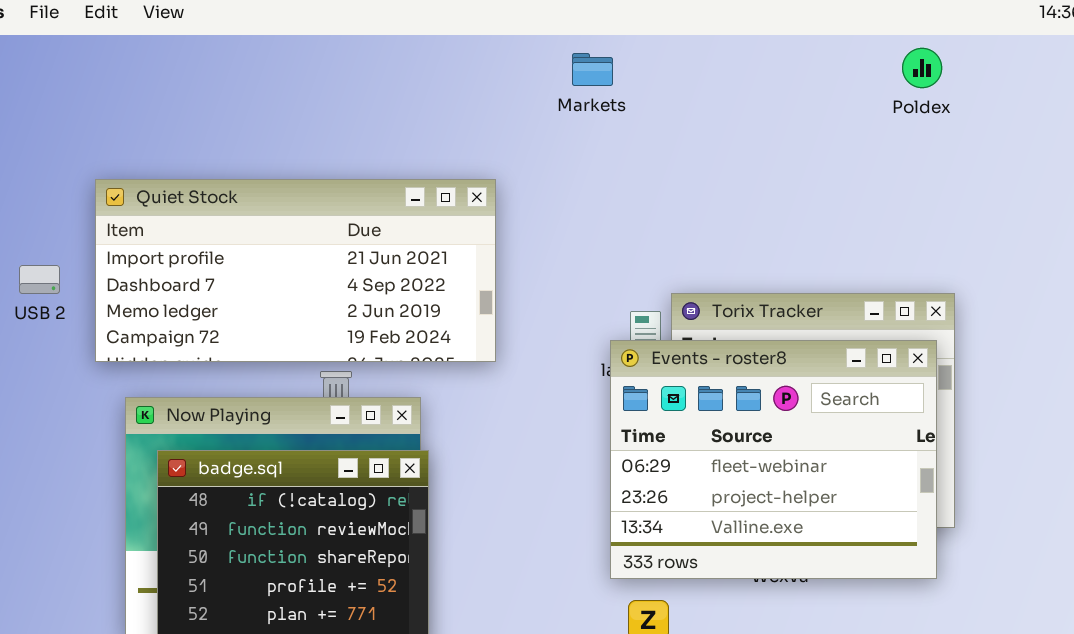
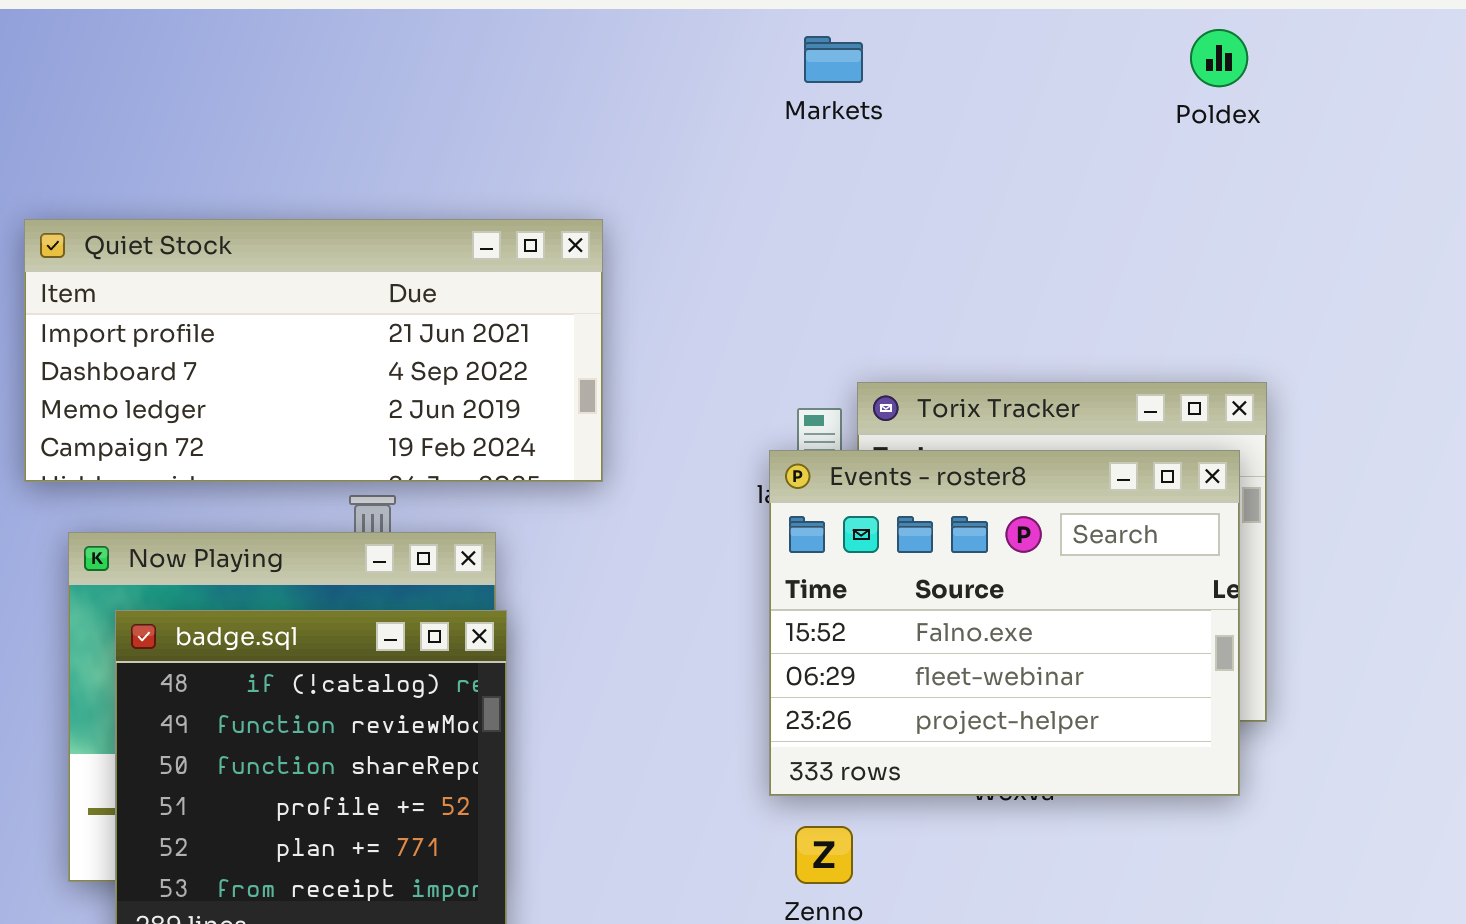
Markets: [572,53,613,86] -> [804,36,863,83], moved
Events - roster8: [610,340,937,579] -> [769,450,1240,796], scrolled up 1 row

